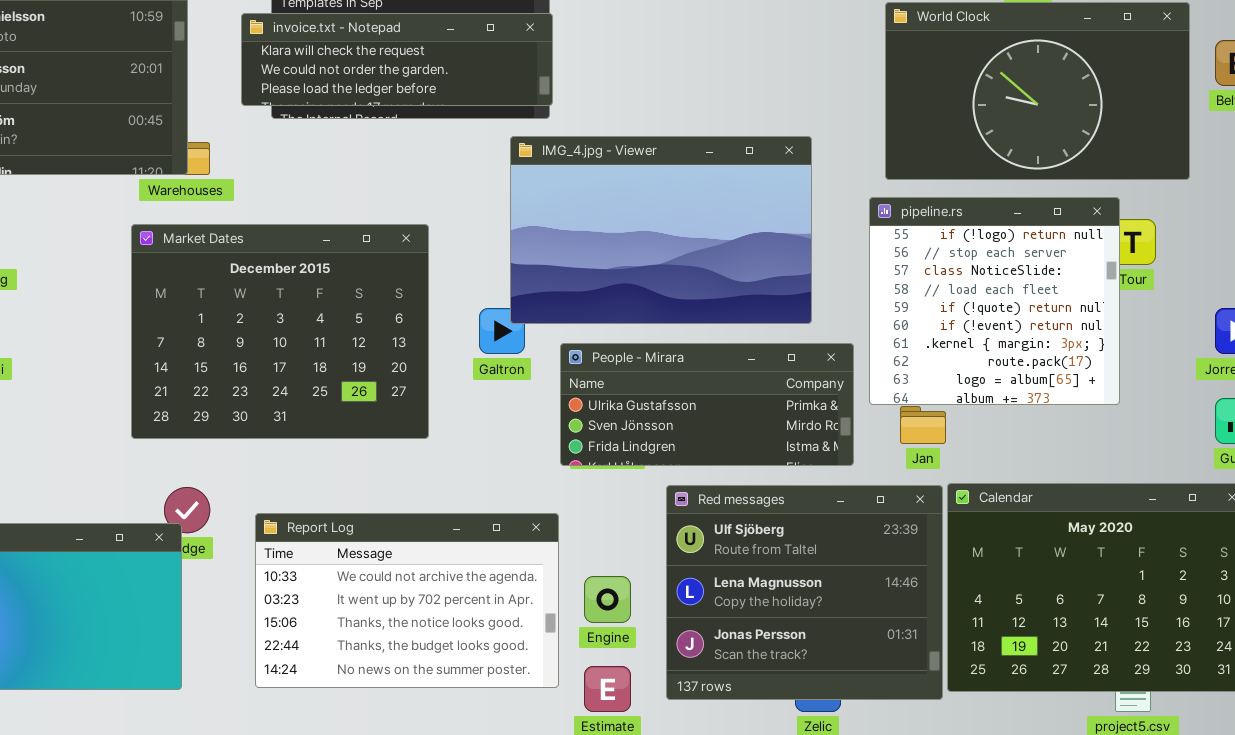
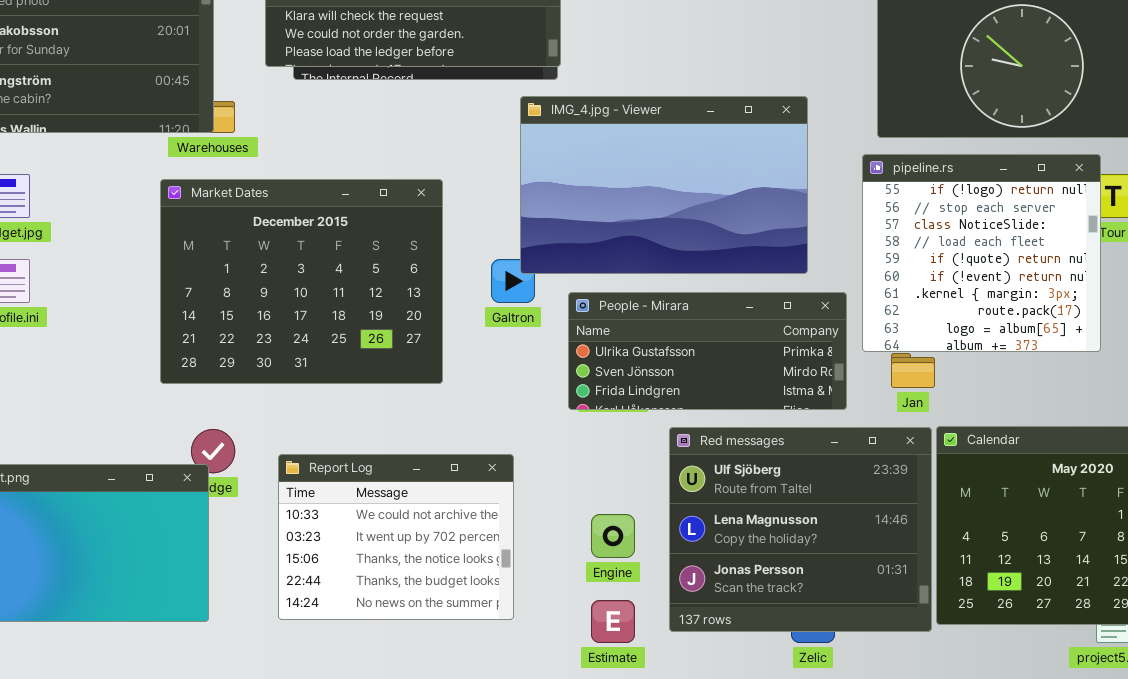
Report Log: [255,513,559,688] -> [278,454,514,620], resized

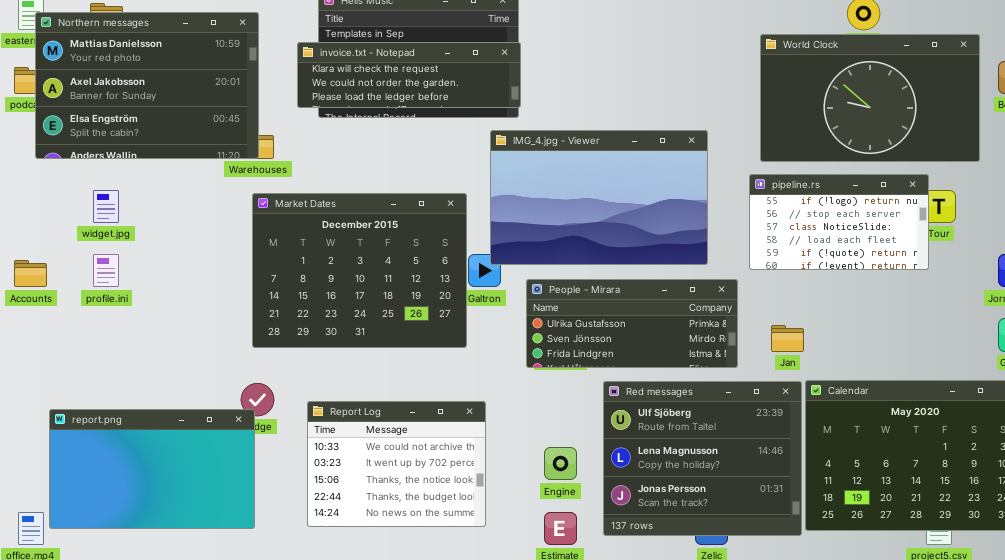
pipeline.rs: [862,154,1101,352] -> [749,174,929,270], resized
Market Dates: [160,179,443,384] -> [252,193,467,348], moved

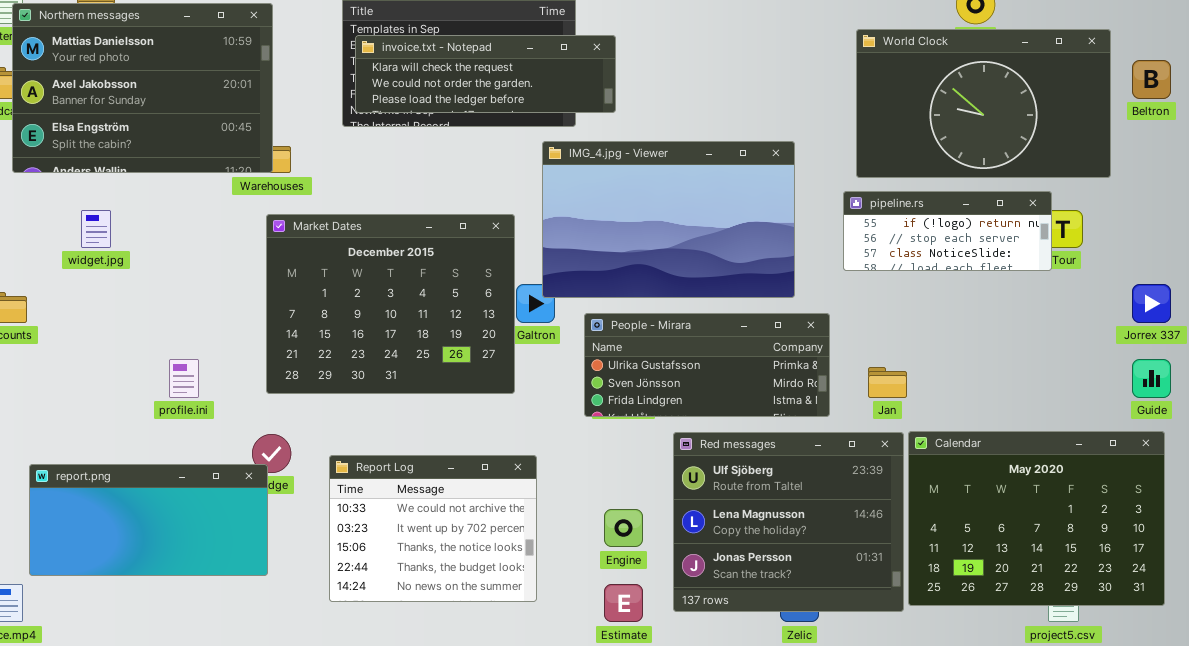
invoice.txt - Notepad: [297,42,521,108] -> [355,35,616,113], moved
pipeline.rs: [749,174,929,270] -> [843,191,1052,271], resized
profile.ini: [93,254,119,287] -> [169,359,199,398], moved
report.png: [49,409,255,529] -> [29,464,268,576], resized

